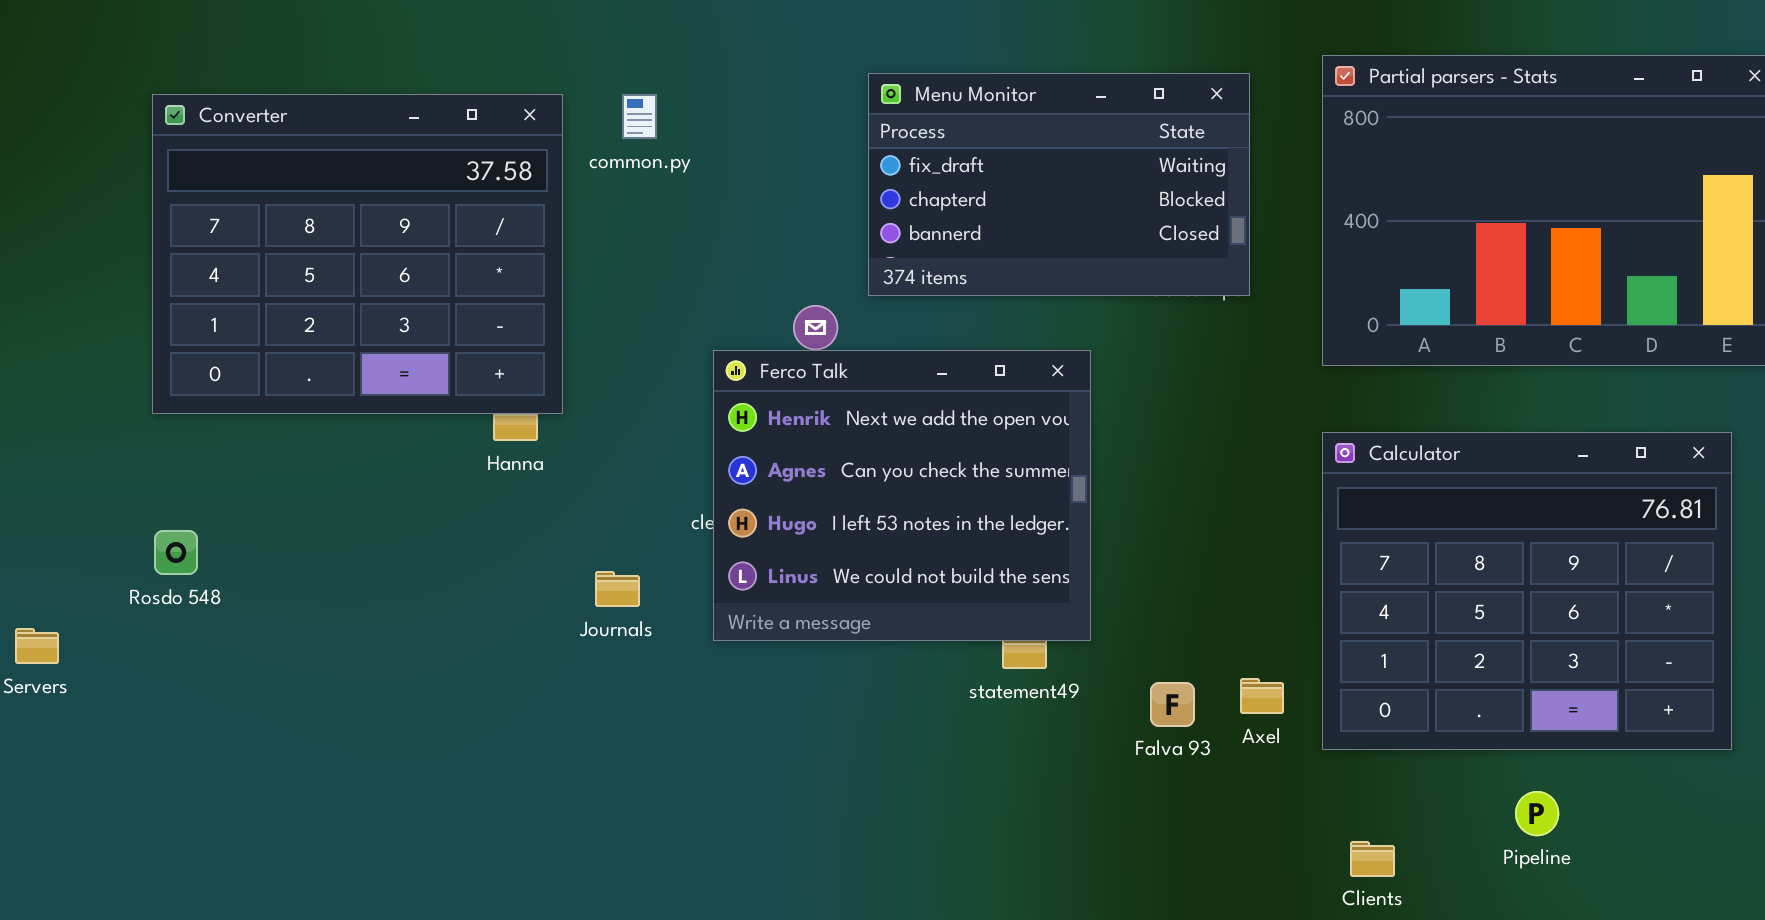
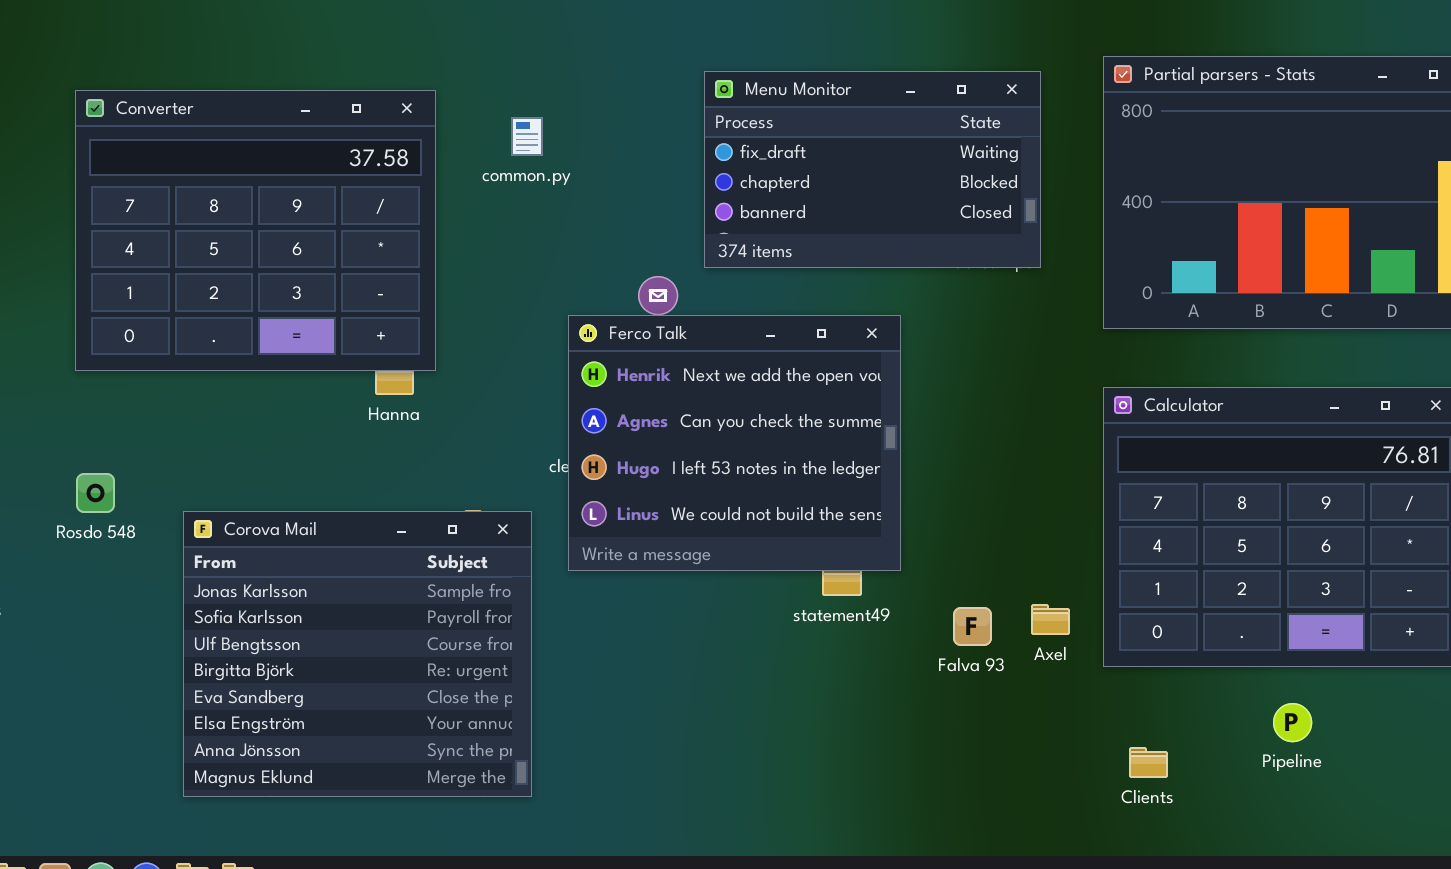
common.py: [622,94,657,139] -> [511,117,543,156], moved
Corova Mail: none -> [183,511,532,797], opened

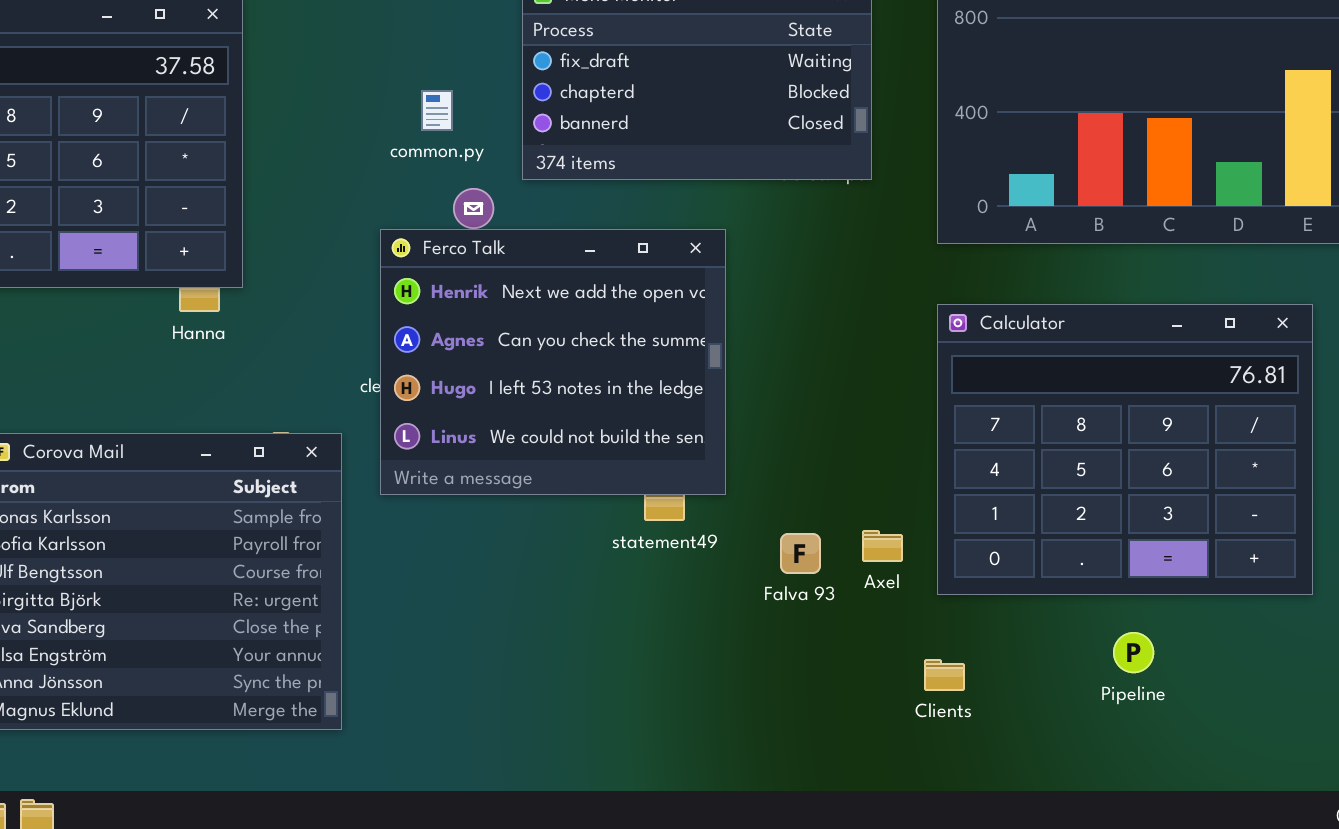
common.py: [511,117,543,156] -> [421,90,453,131], moved
Clients: [1129,747,1168,778] -> [924,659,965,691], moved

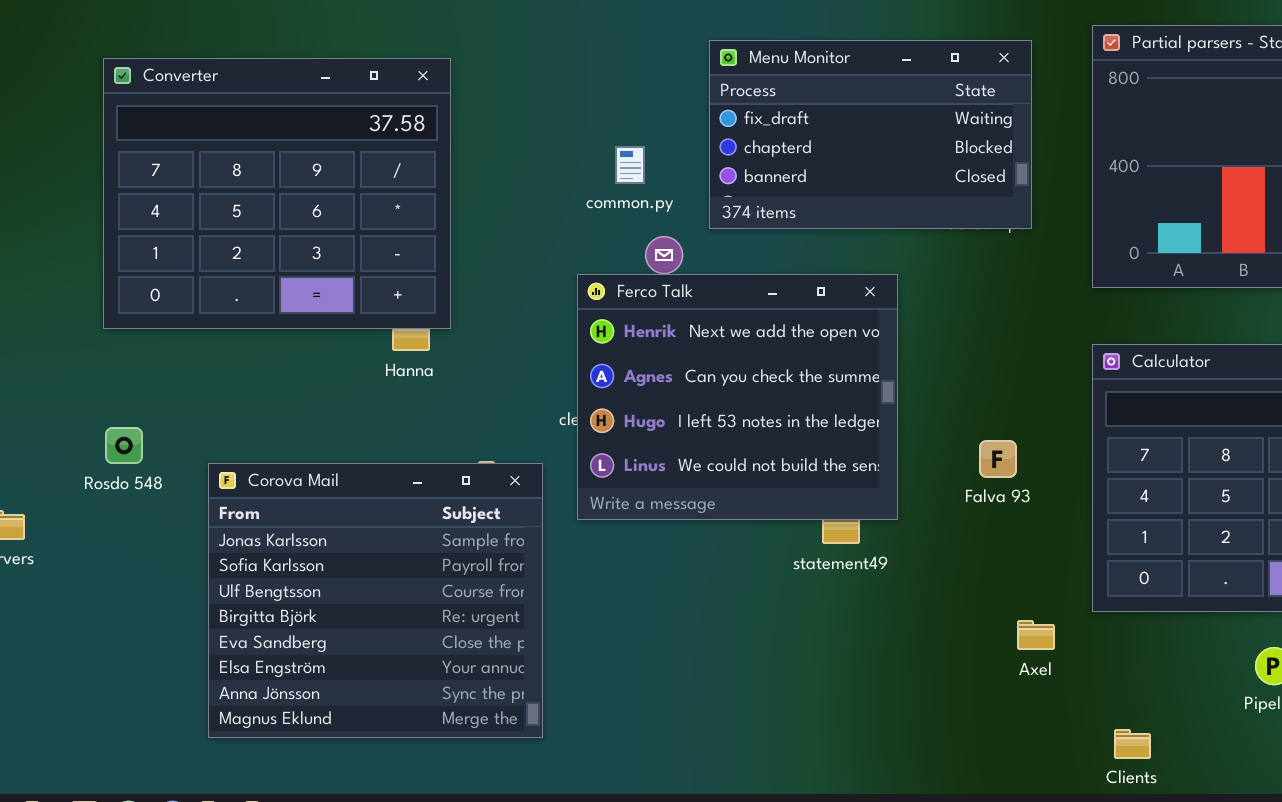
Axel: [862,530,903,562] -> [1017,620,1055,650], moved
Falva 93: [780,533,821,574] -> [979,440,1017,478], moved
Clients: [924,659,965,691] -> [1114,729,1151,759], moved

